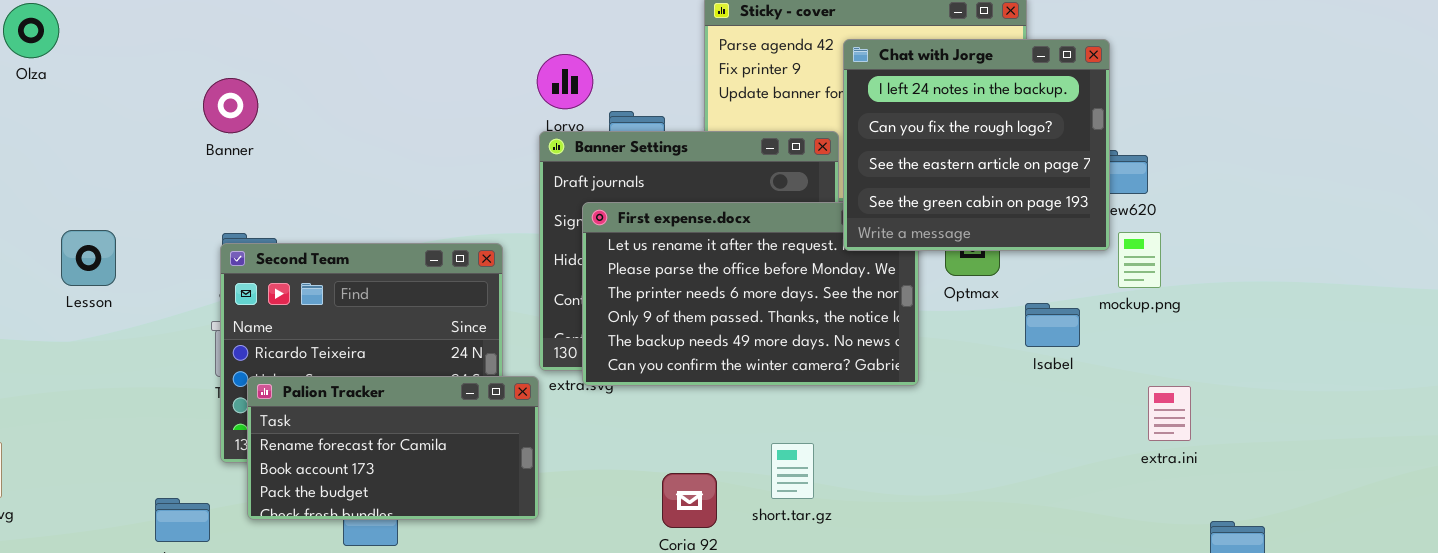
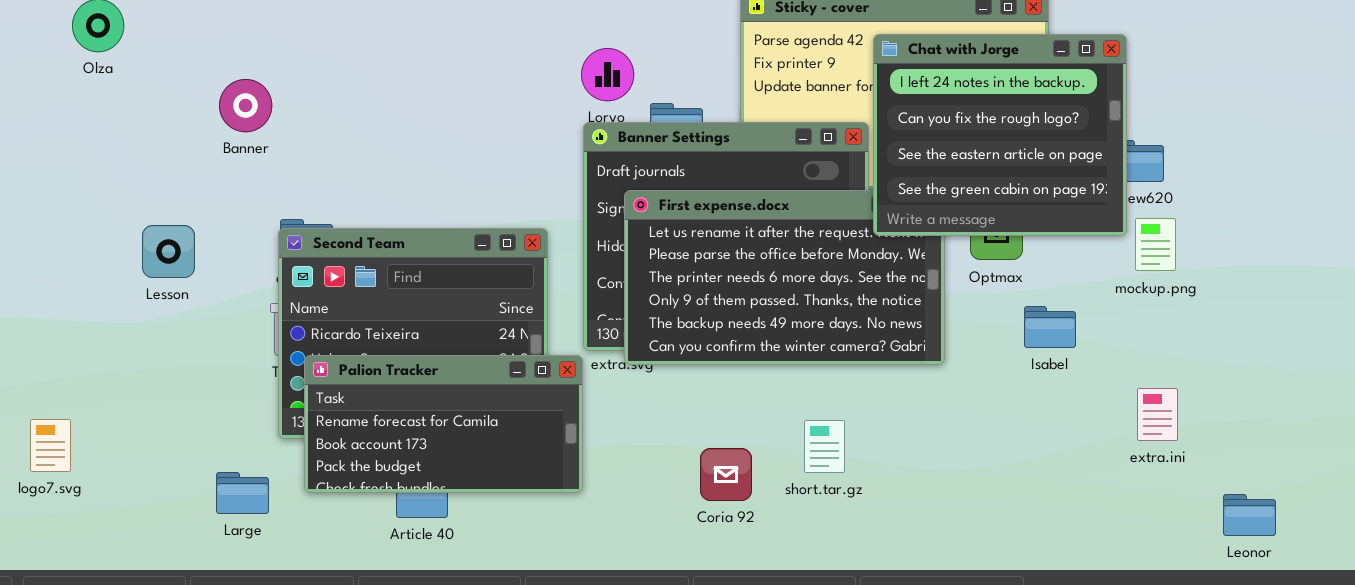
Banner: [203,78,258,133] -> [219,79,272,132], moved
Lesson: [61,230,116,286] -> [142,225,195,278], moved
Isabel: [1025,303,1080,347] -> [1024,306,1076,348], moved
extra.ini: [1148,386,1191,441] -> [1137,388,1178,441], moved

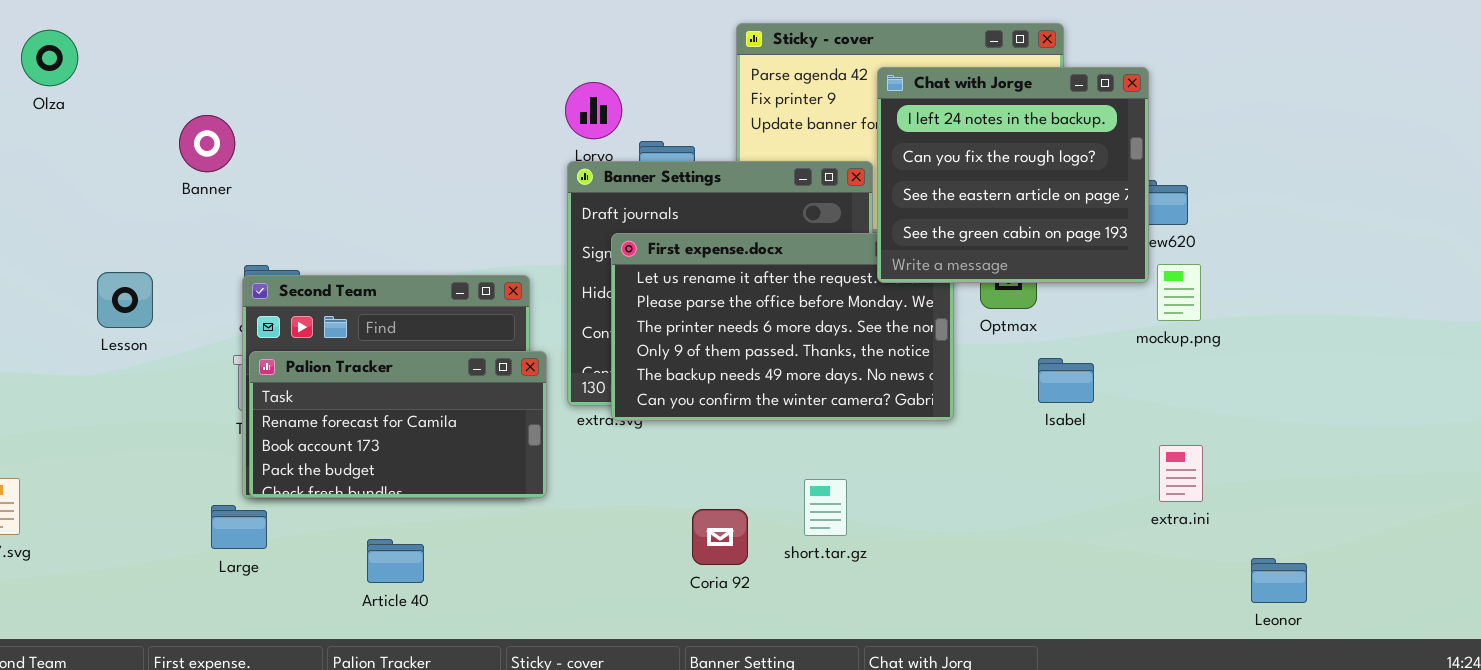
Palion Tracker: [304,355,583,493] -> [249,351,547,498], moved
Large: [216,472,269,514] -> [211,505,267,549], moved

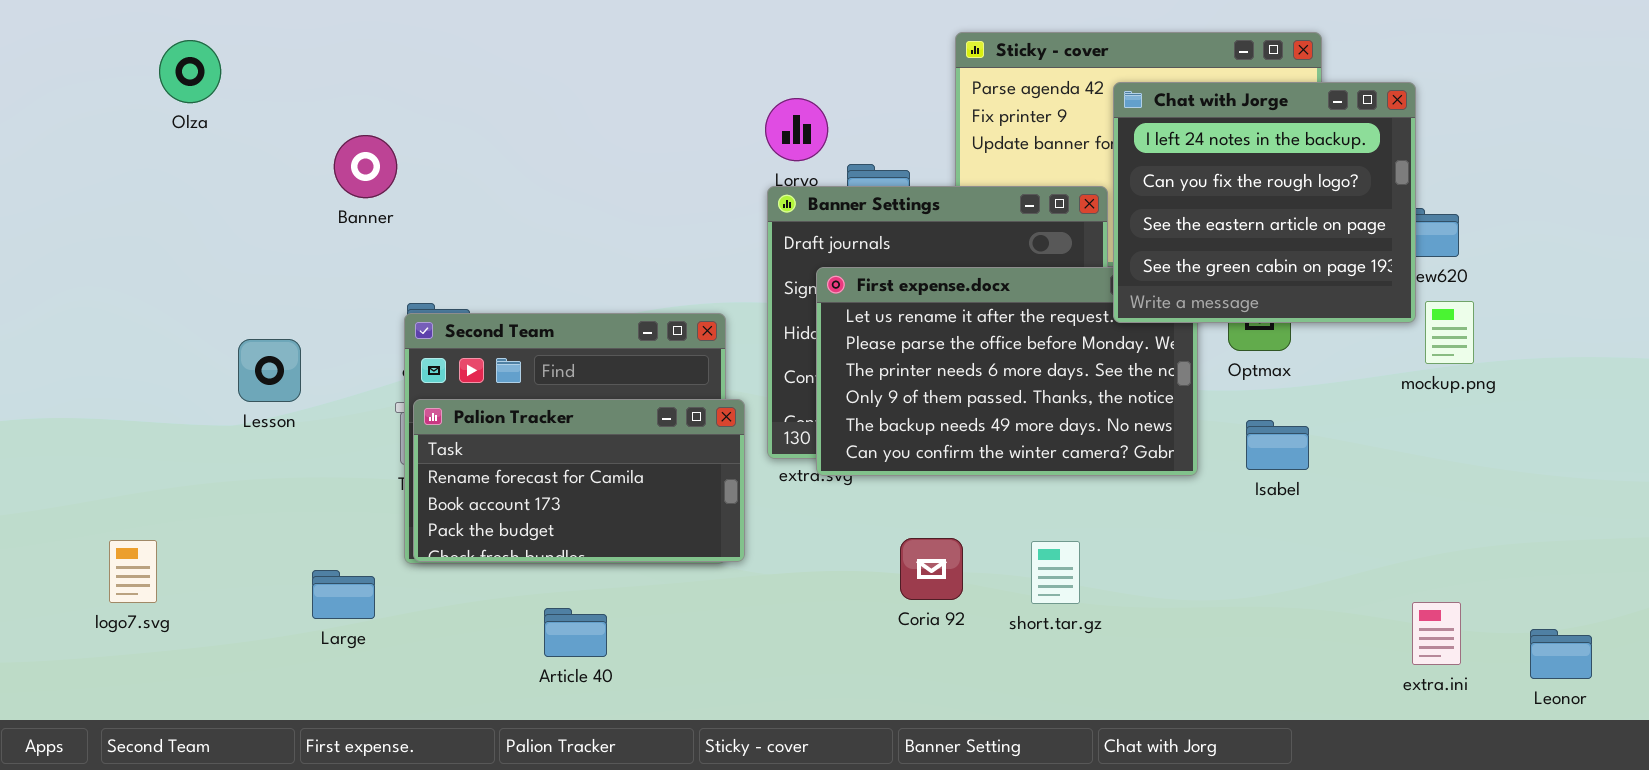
Lesson: [97,272,153,328] -> [238,339,301,402], moved
Isabel: [1038,358,1094,403] -> [1246,420,1309,470], moved
extra.ini: [1159,445,1203,502] -> [1412,602,1461,665], moved
Large: [211,505,267,549] -> [312,570,375,619], moved
Coria 92: [692,509,748,565] -> [900,538,963,600], moved

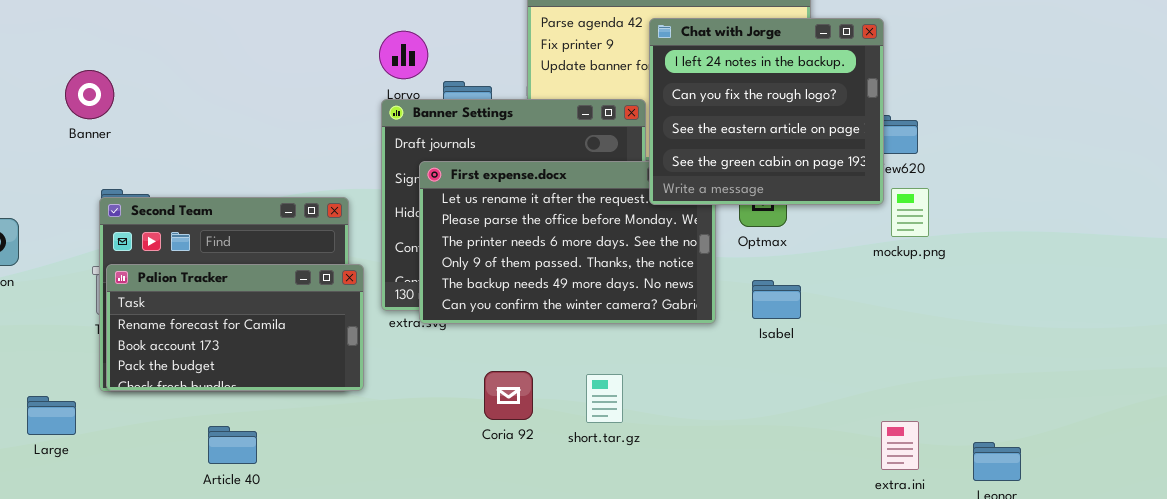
Banner: [334,135,397,198] -> [65,70,114,119], moved

